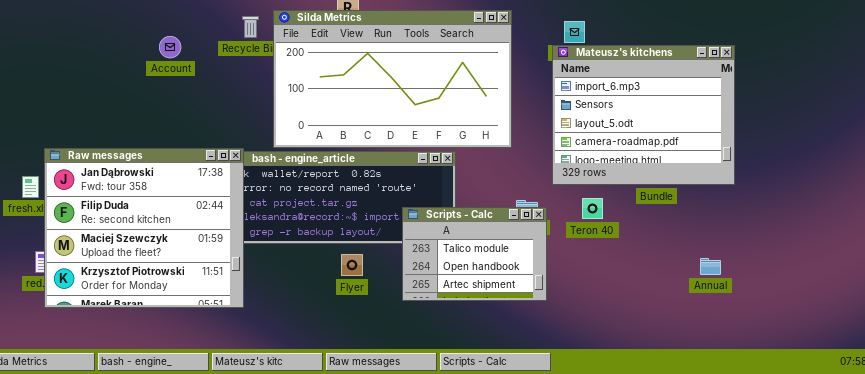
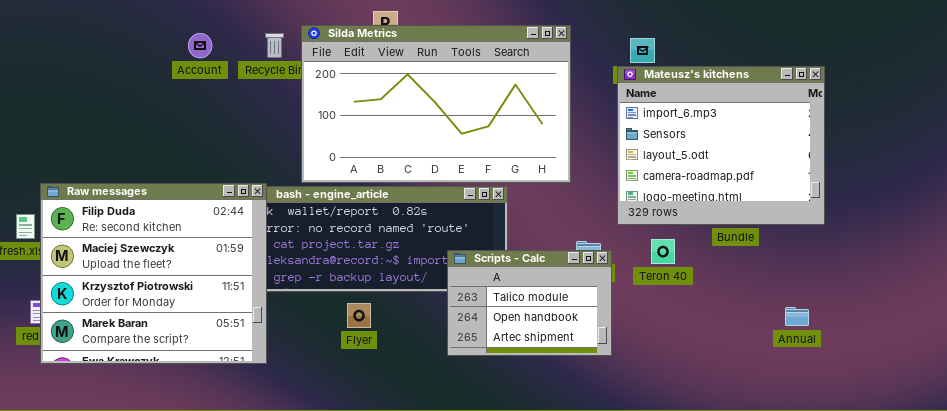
Account: [159,36,181,58] -> [188,33,212,58], moved
Raw messages: [44,148,244,308] -> [40,183,267,364], scrolled down 1 row
Flyer: [341,254,363,276] -> [347,303,371,328], moved

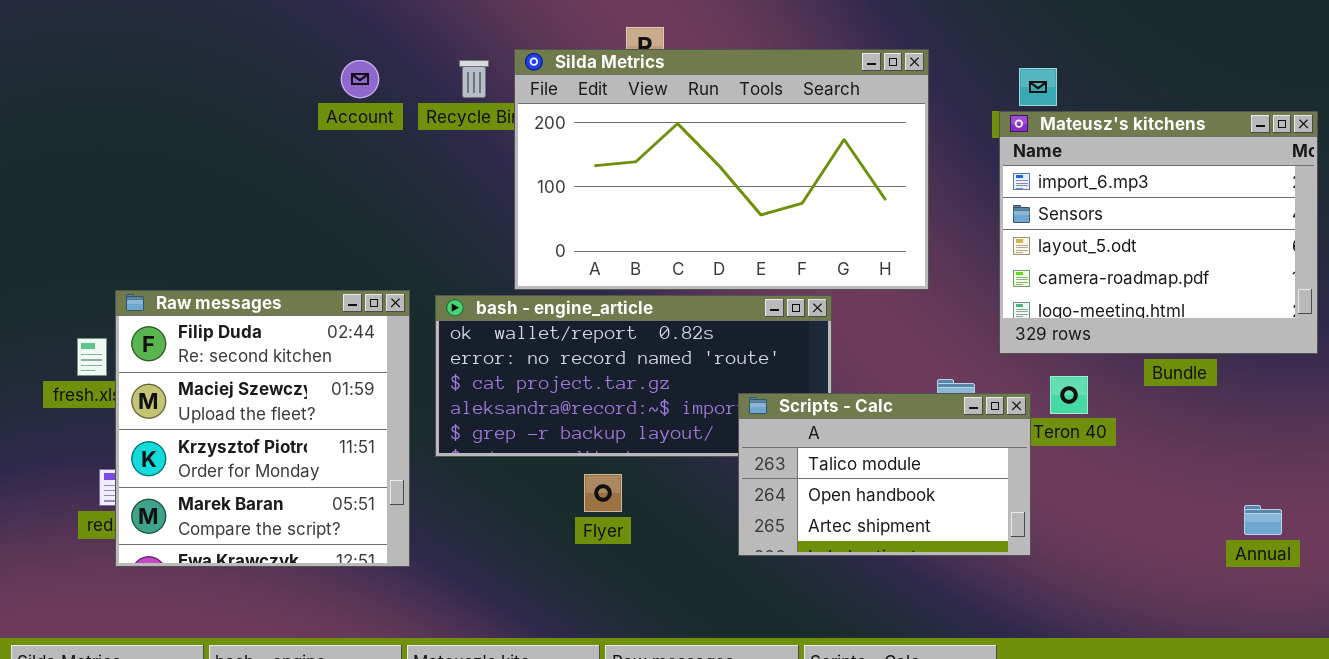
Raw messages: [40,183,267,364] -> [115,290,410,567], resized
Scripts - Calc: [447,250,612,356] -> [738,393,1031,556], resized
Annual: [785,307,809,326] -> [1244,505,1282,535], moved

